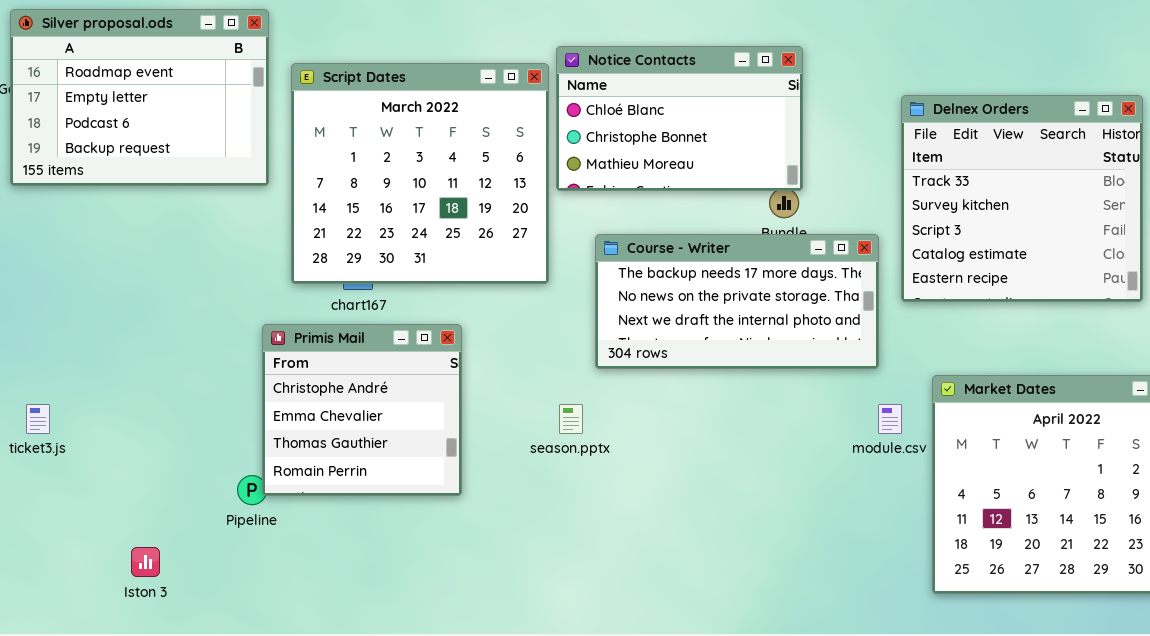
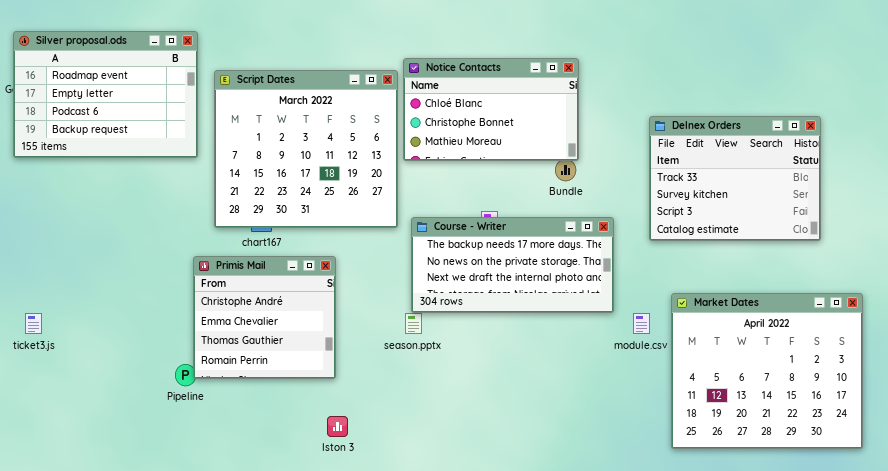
Delnex Orders: [901,95,1143,302] -> [649,116,821,241], resized
Course - Writer: [595,234,879,369] -> [411,217,614,313], moved
Iston 3: [131,547,160,577] -> [327,416,348,437], moved

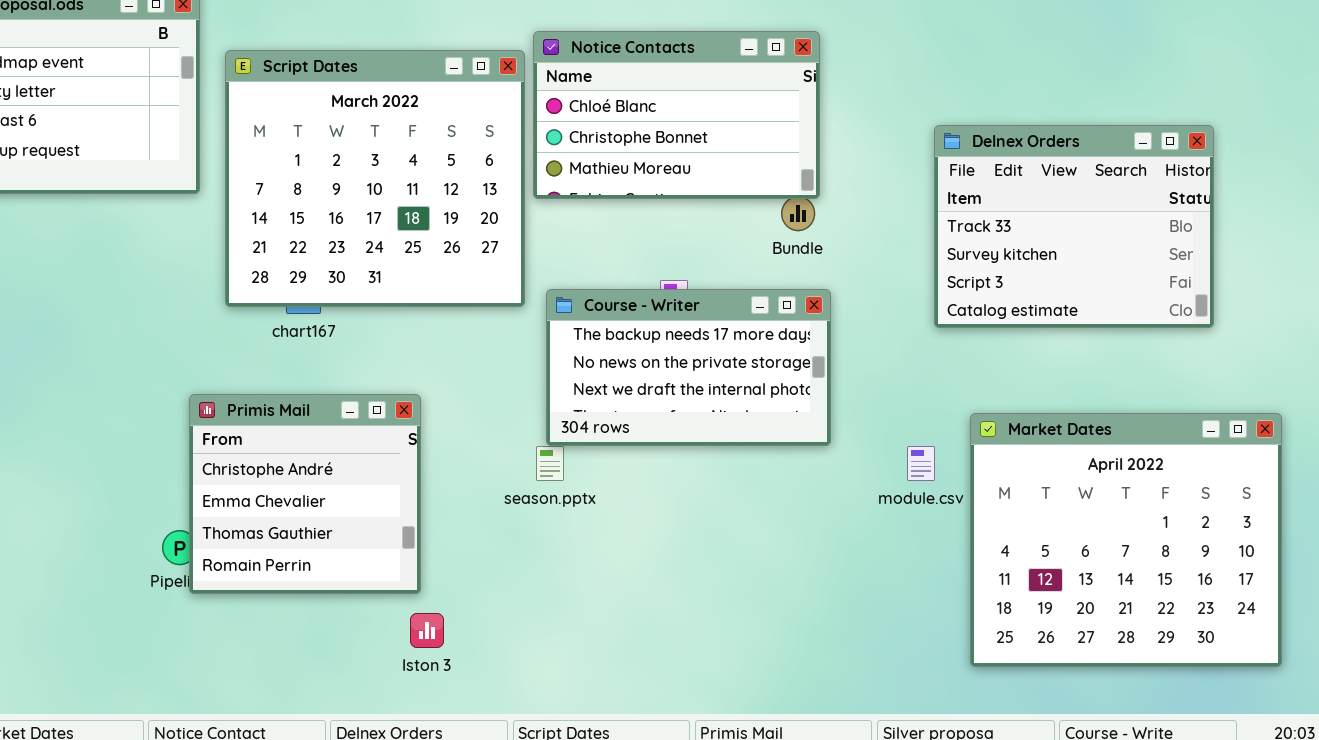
Course - Writer: [411,217,614,313] -> [546,289,831,446], resized
Primis Mail: [193,256,336,379] -> [189,394,421,594], moved

